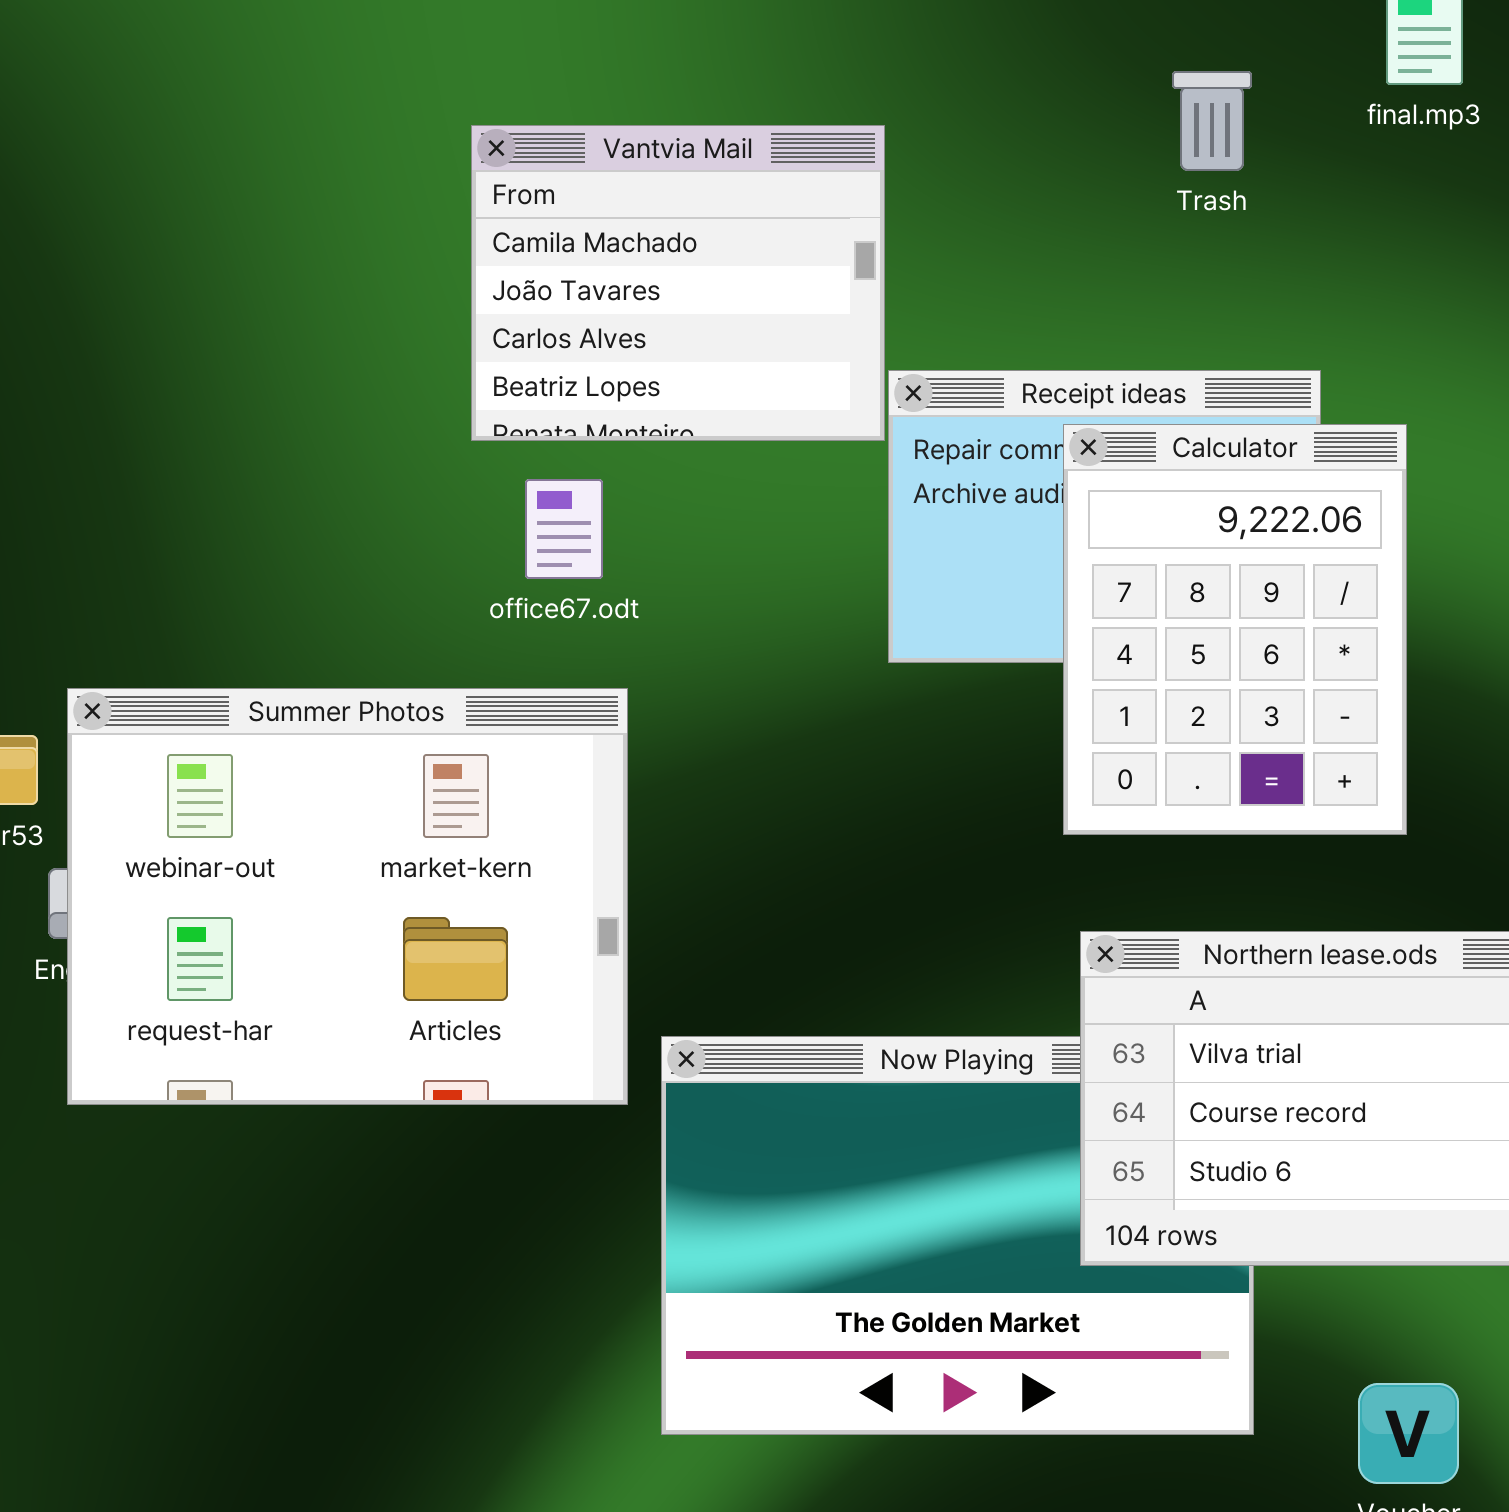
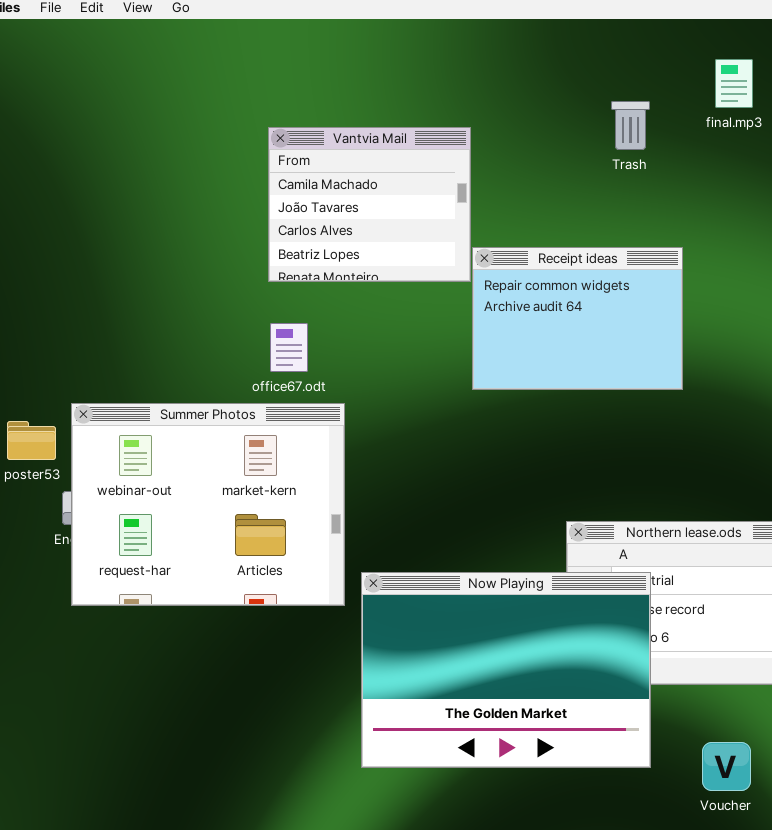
Calculator: [1063,424,1407,835] -> none, closed
office67.odt: [525,479,603,579] -> [270,323,308,372], moved
Now Playing: [661,1036,1254,1435] -> [361,572,651,768], raised

